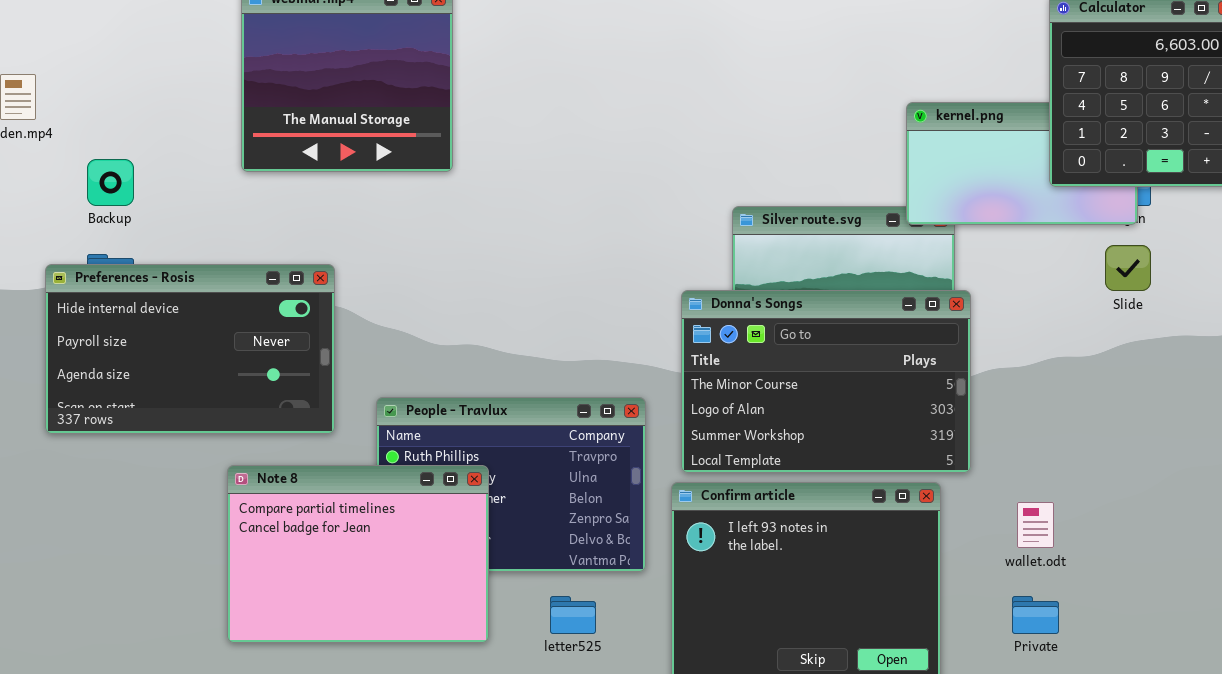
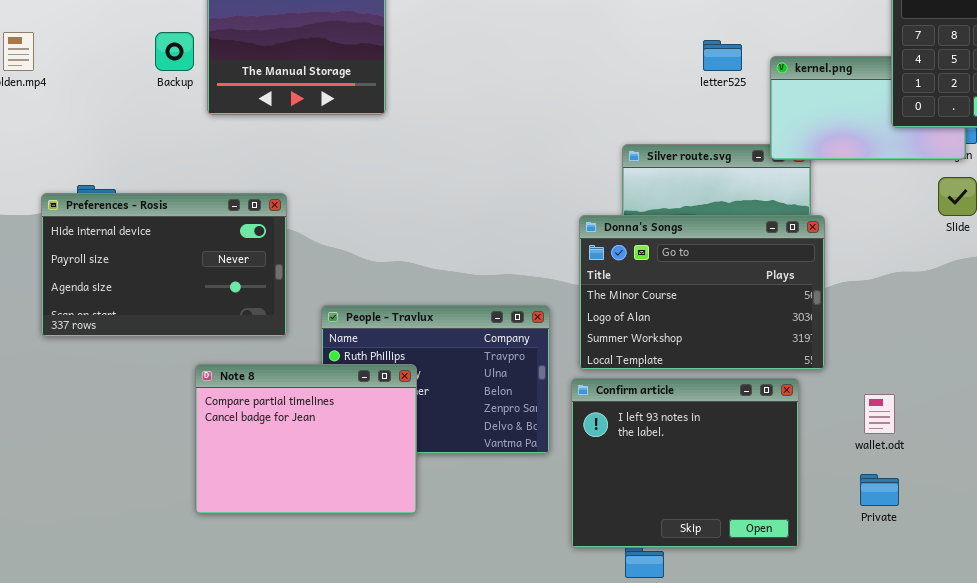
Backup: [87,159,134,206] -> [155,32,194,71], moved
letter525: [550,596,596,634] -> [703,40,742,71], moved

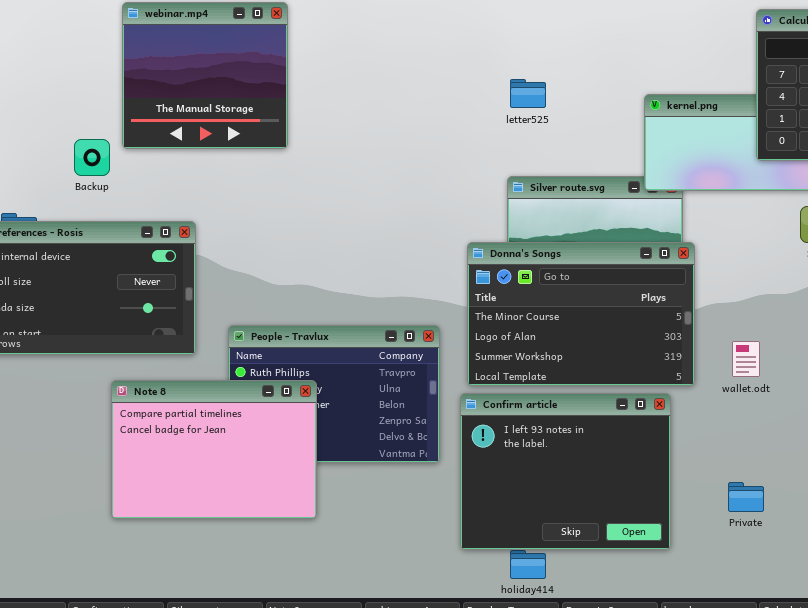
Backup: [155,32,194,71] -> [74,139,110,176], moved
letter525: [703,40,742,71] -> [510,79,546,108], moved
wallet.odt: [864,394,895,434] -> [732,341,760,377], moved

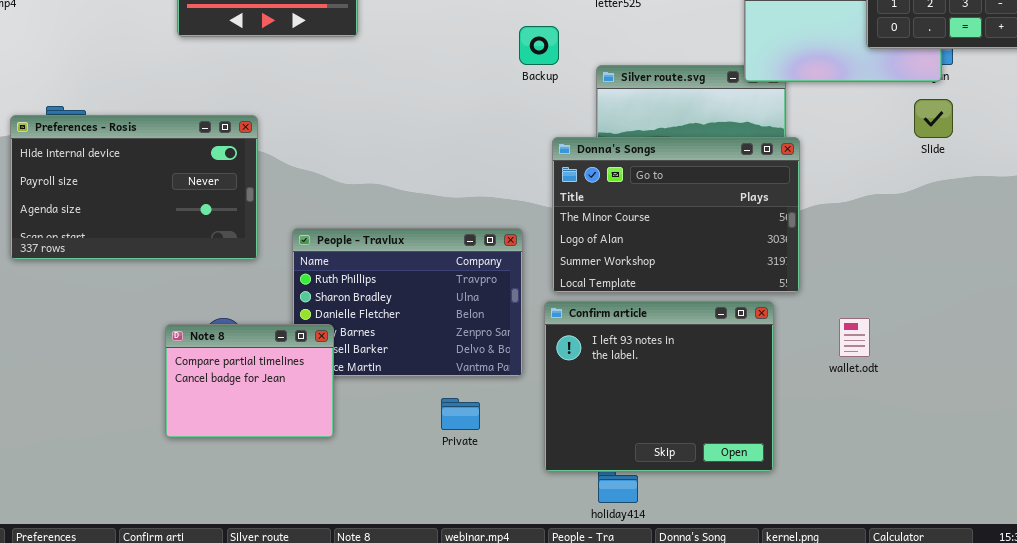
Backup: [74,139,110,176] -> [519,26,559,65], moved
wallet.odt: [732,341,760,377] -> [839,318,870,357], moved
Note 8: [111,380,317,519] -> [165,324,334,438], resized
Private: [728,482,764,512] -> [441,398,480,430], moved

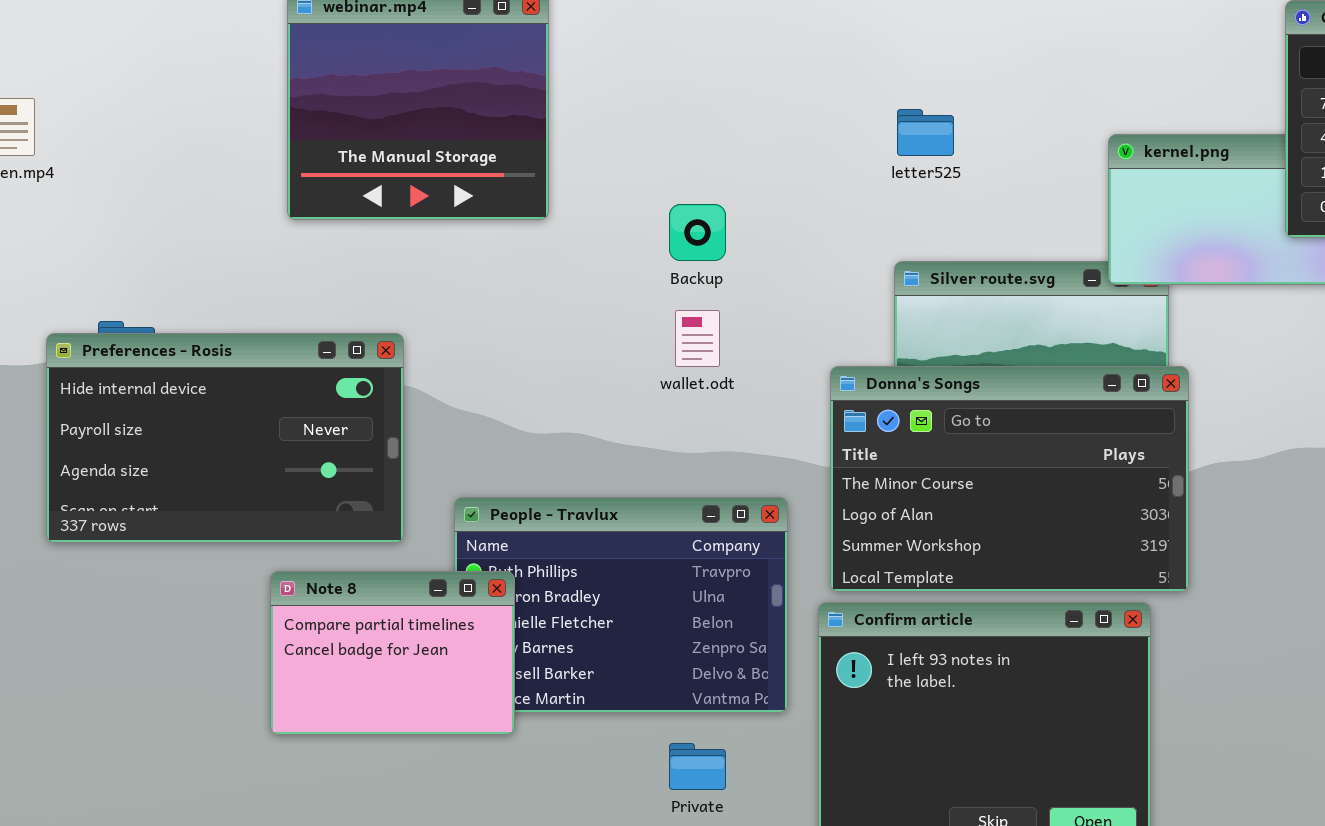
Backup: [519,26,559,65] -> [669,204,726,261], moved
wallet.odt: [839,318,870,357] -> [675,310,720,367], moved
Note 8: [165,324,334,438] -> [270,571,515,735], moved

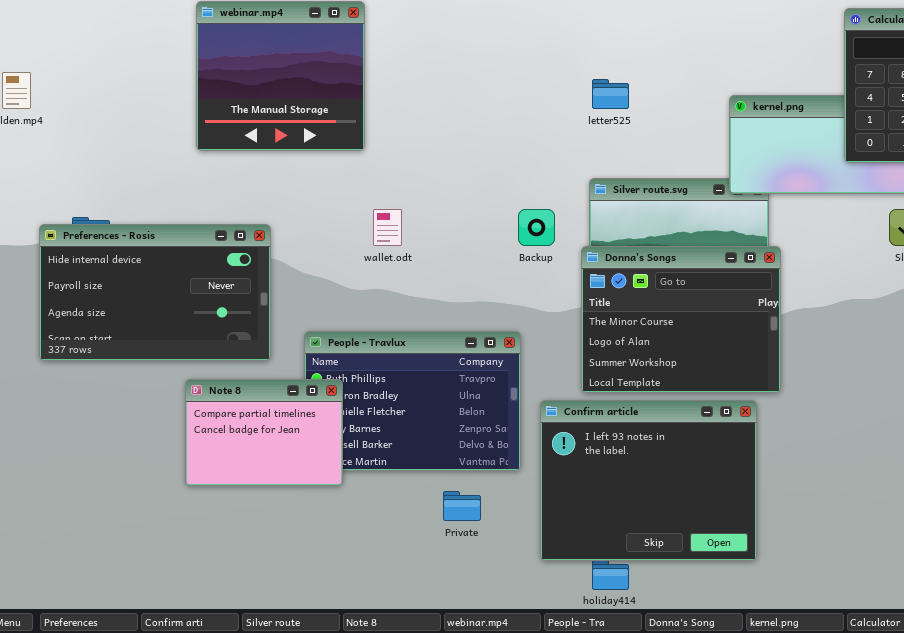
Backup: [669,204,726,261] -> [518,209,555,246], moved
wallet.odt: [675,310,720,367] -> [373,209,402,246], moved
Donna's Songs: [830,366,1189,592] -> [581,246,781,393], resized

